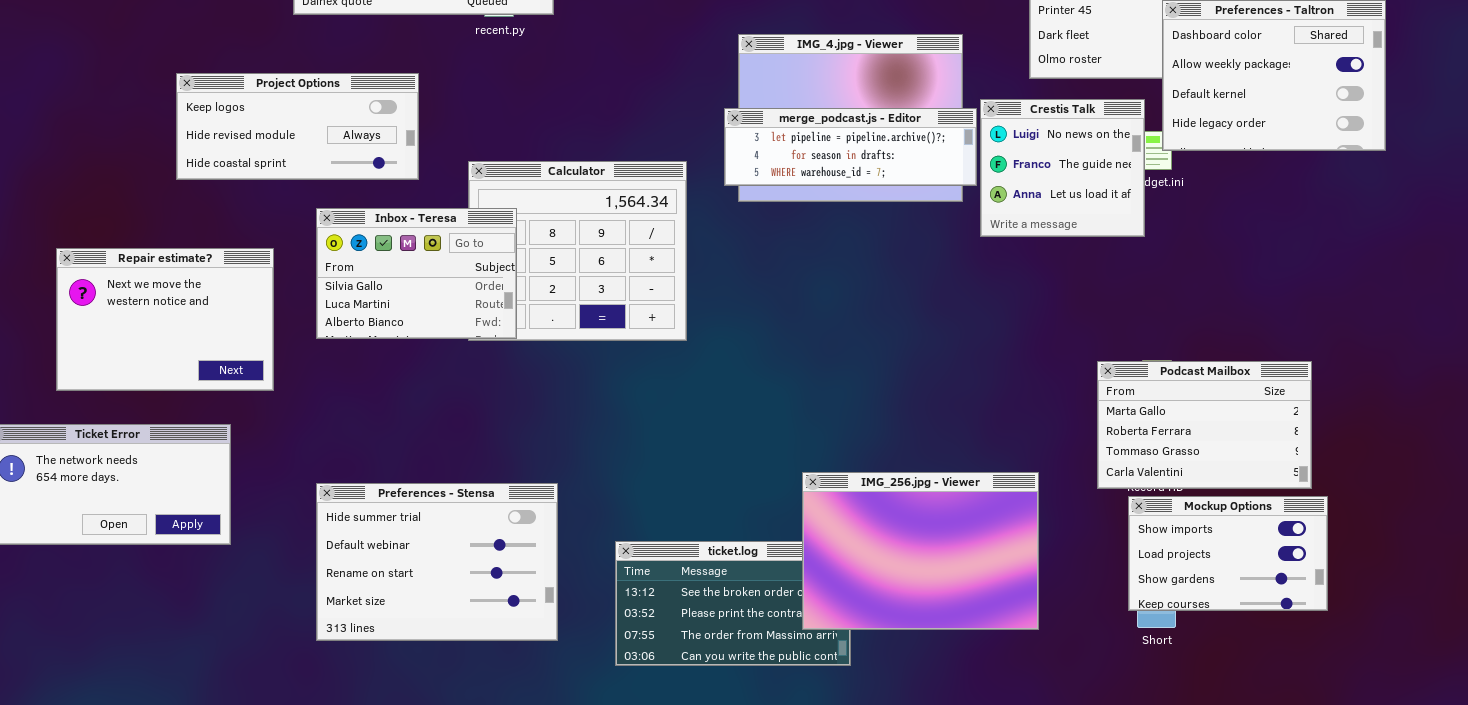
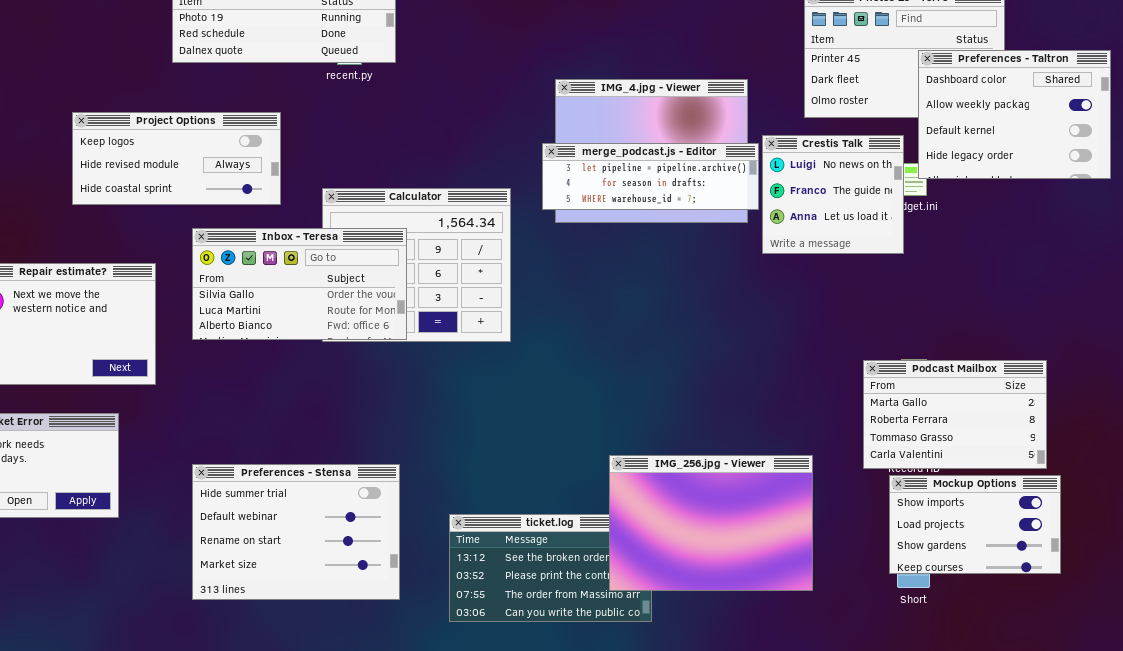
Inbox - Teresa: [316,208,517,339] -> [192,228,407,340], resized

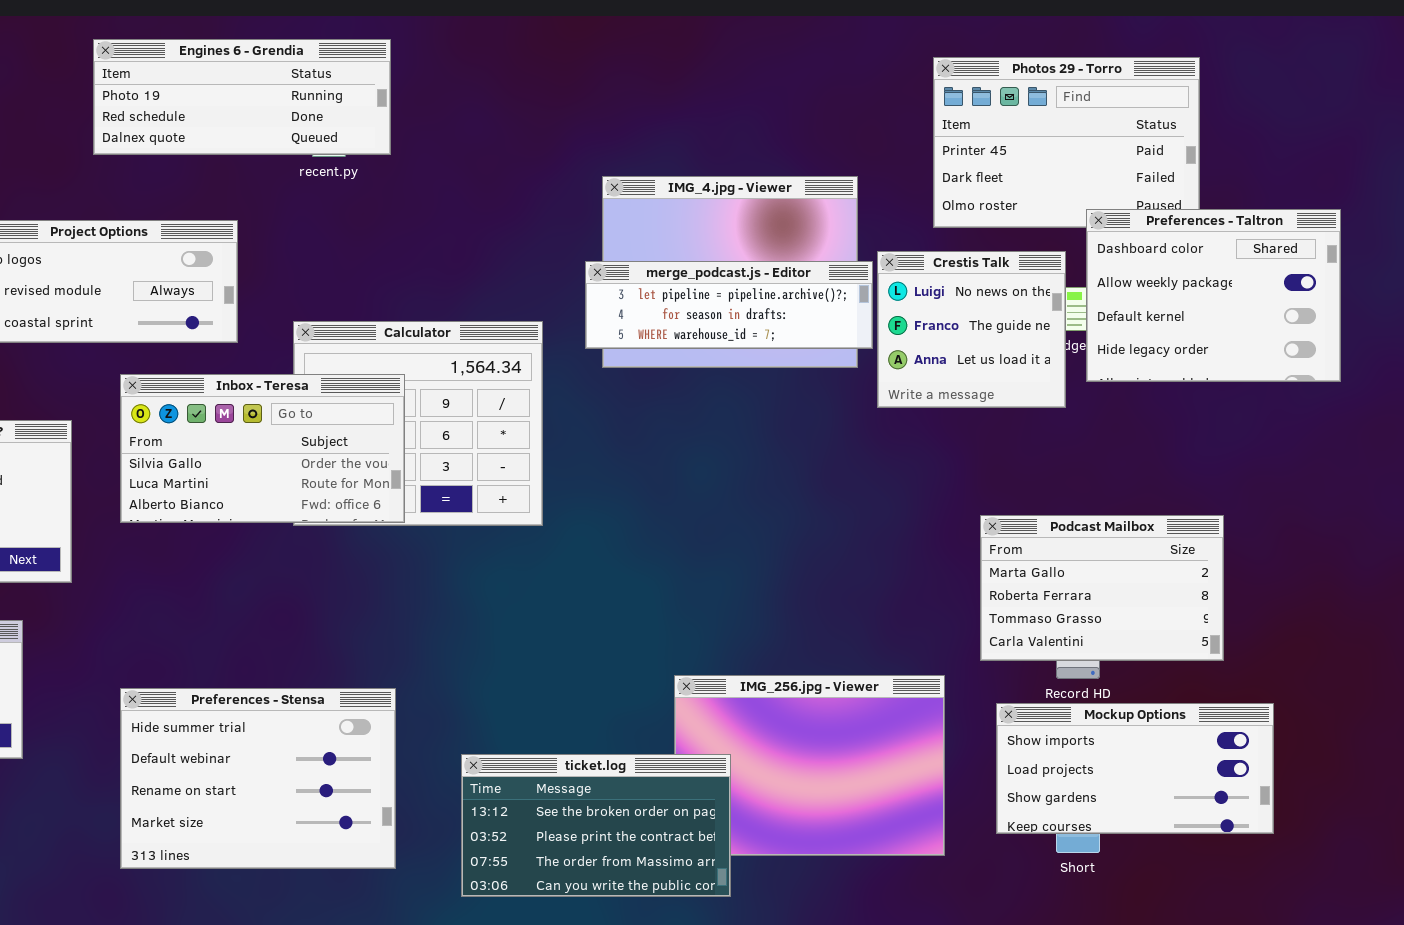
Preferences - Taltron: [918,50,1111,179] -> [1086,209,1341,382], moved
Podcast Mailbox: [863,360,1047,469] -> [980,515,1224,661], moved
Mockup Options: [889,475,1061,574] -> [996,703,1274,834], resized
ticket.log: [449,514,652,622] -> [461,754,731,897], raised

